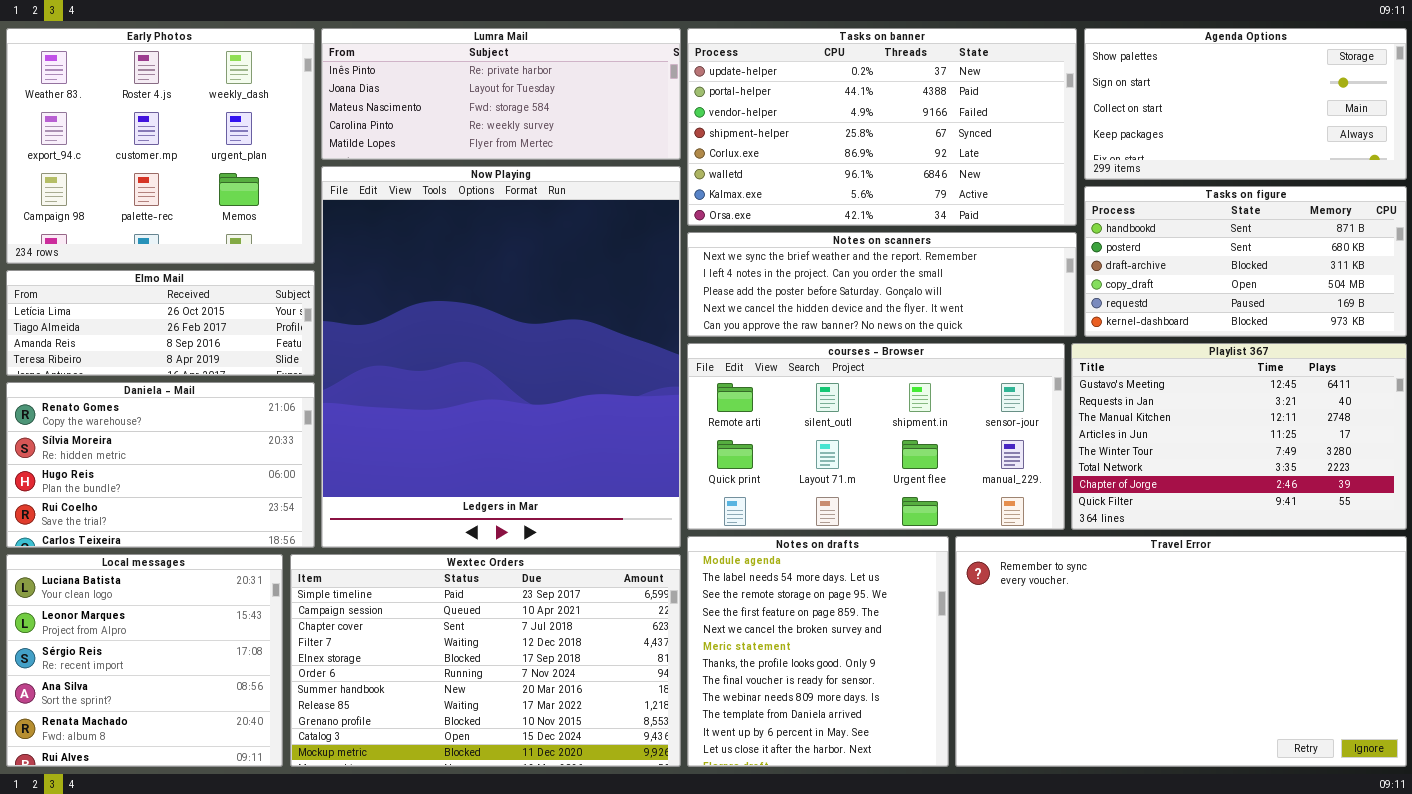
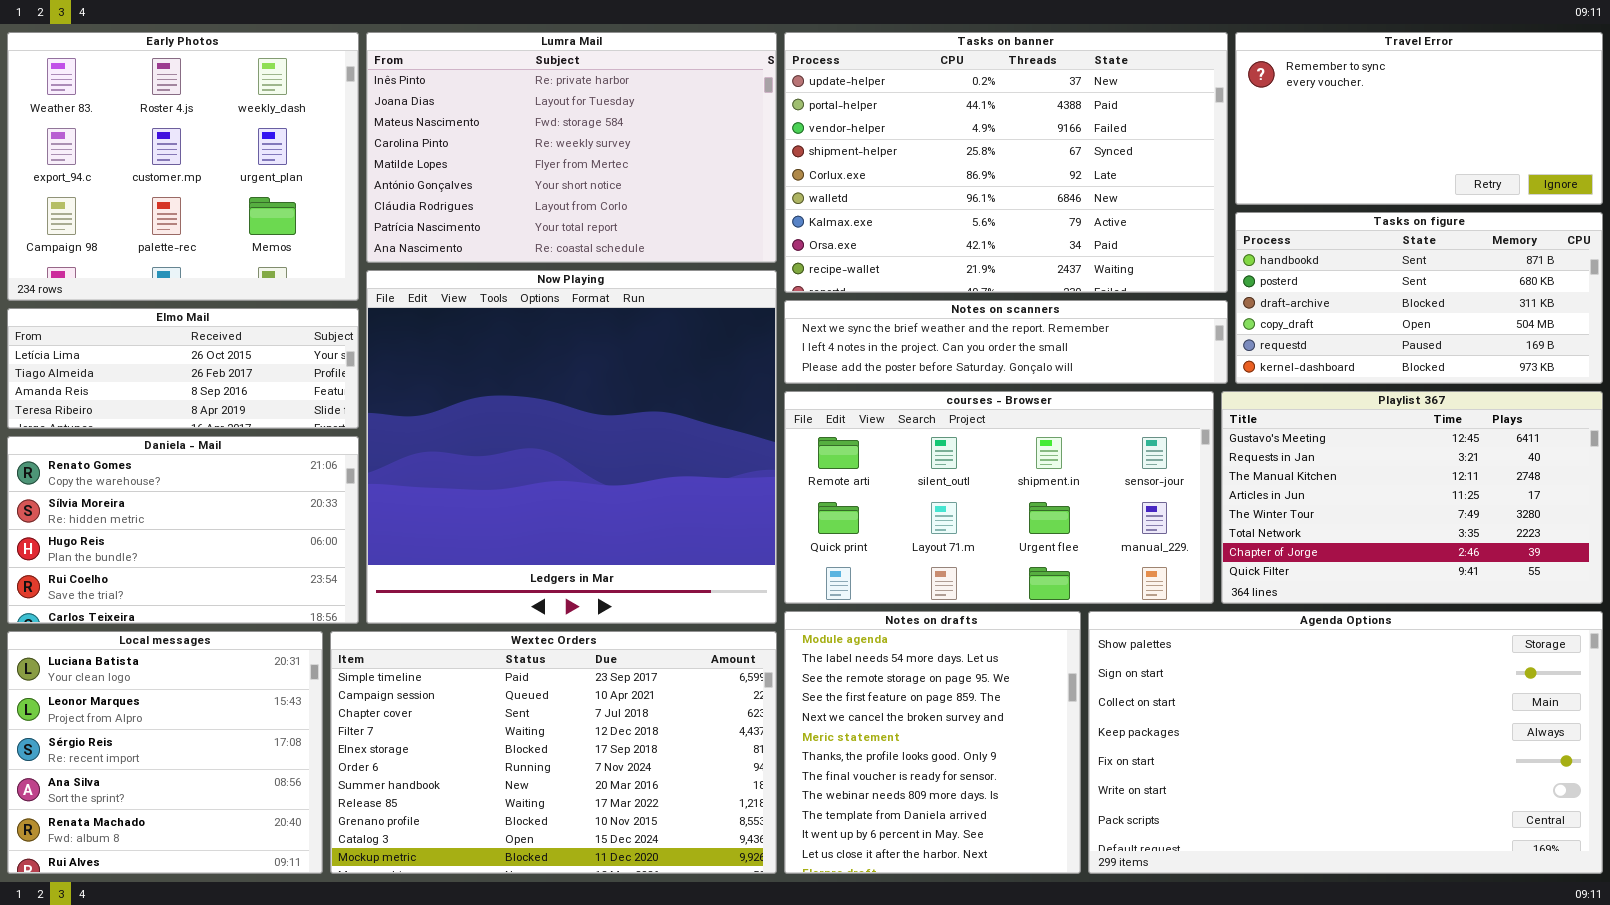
Lumra Mail: [321,28,681,160] -> [366,32,777,263], resized
Tasks on banner: [687,28,1077,226] -> [784,32,1228,293], resized
Agenda Options: [1084,28,1407,180] -> [1088,611,1603,874], moved, resized
Now Playing: [321,166,681,548] -> [366,270,777,624], resized
Notes on scanners: [687,232,1077,337] -> [784,300,1228,384], resized
Travel Error: [955,536,1407,767] -> [1235,32,1603,205], moved, resized

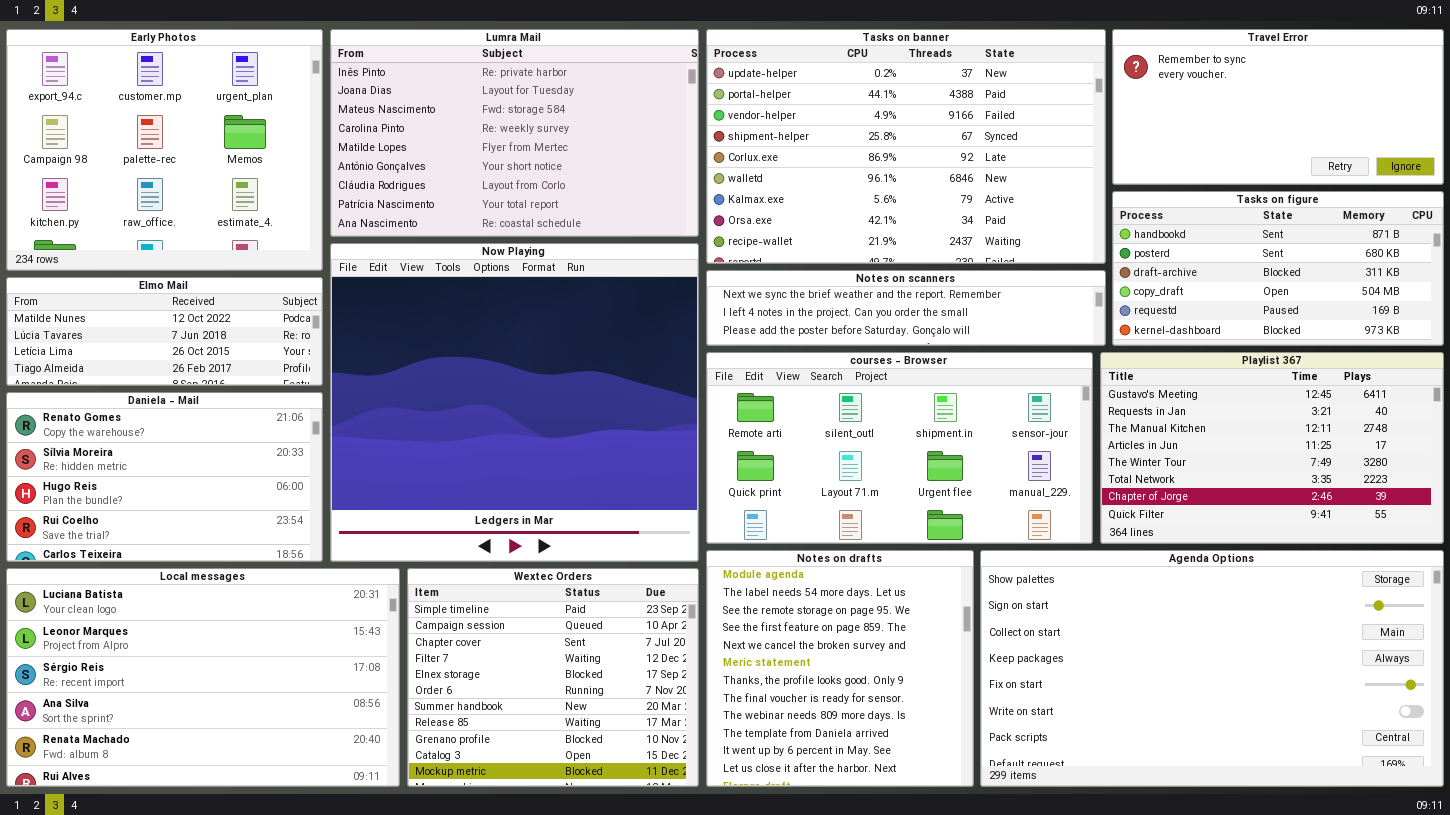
Early Photos: [7,32,359,301] -> [6,29,323,271], scrolled down 1 row
Elmo Mail: [7,308,359,429] -> [6,277,323,386], scrolled up 2 rows
Local messages: [7,631,323,874] -> [6,568,400,787], resized
Wextec Orders: [330,631,777,874] -> [407,568,699,787], resized

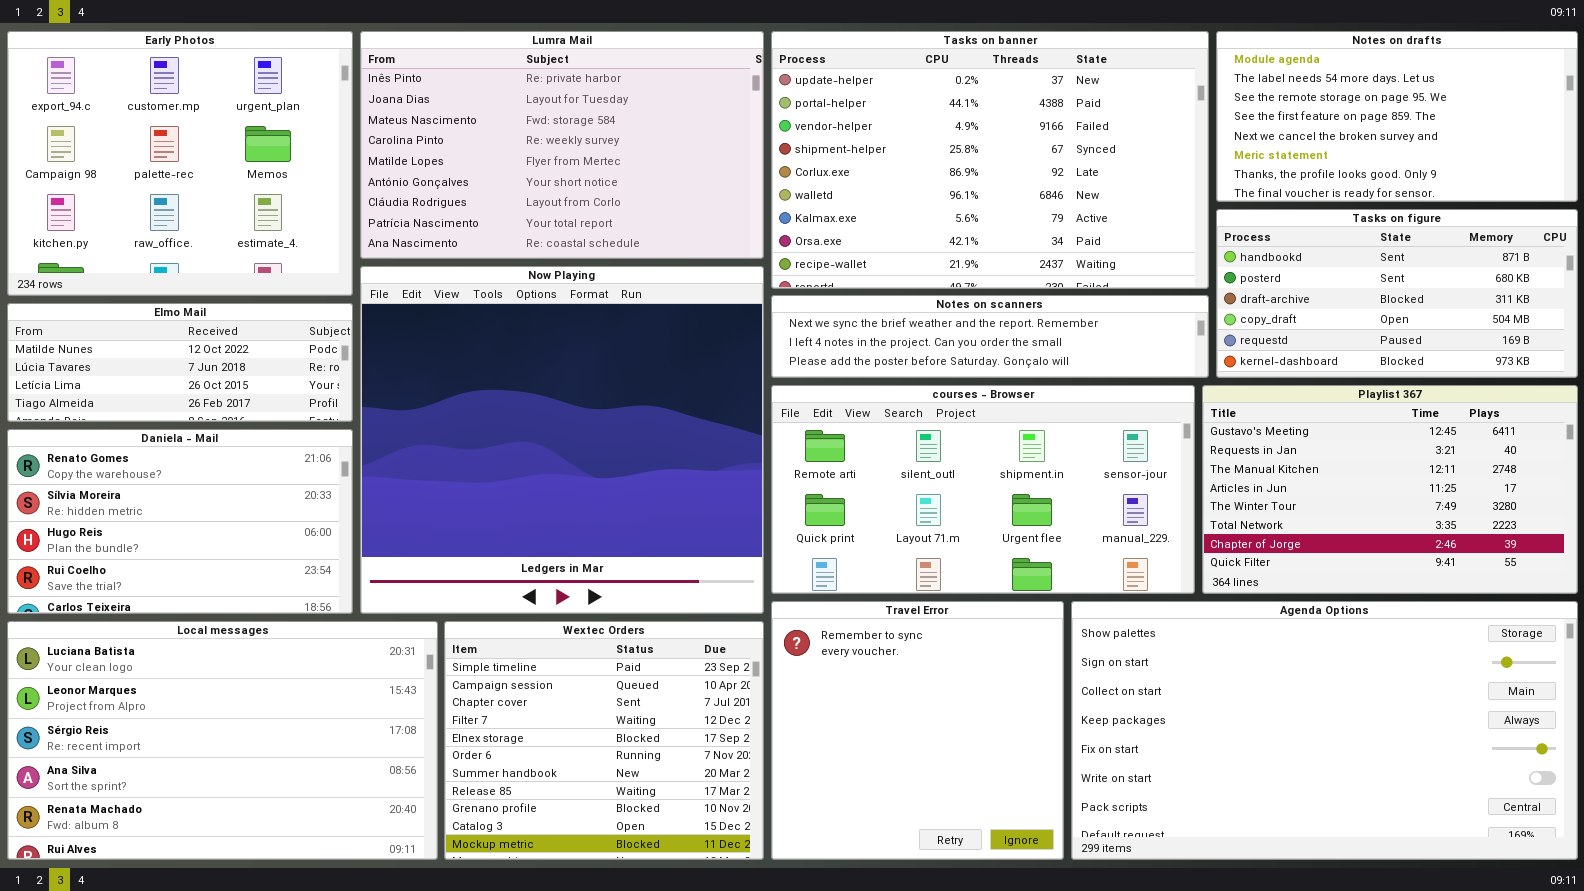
Travel Error: [1112,29,1444,185] -> [771,601,1064,860], moved, resized
Notes on drafts: [706,550,974,787] -> [1216,31,1578,202], moved, resized

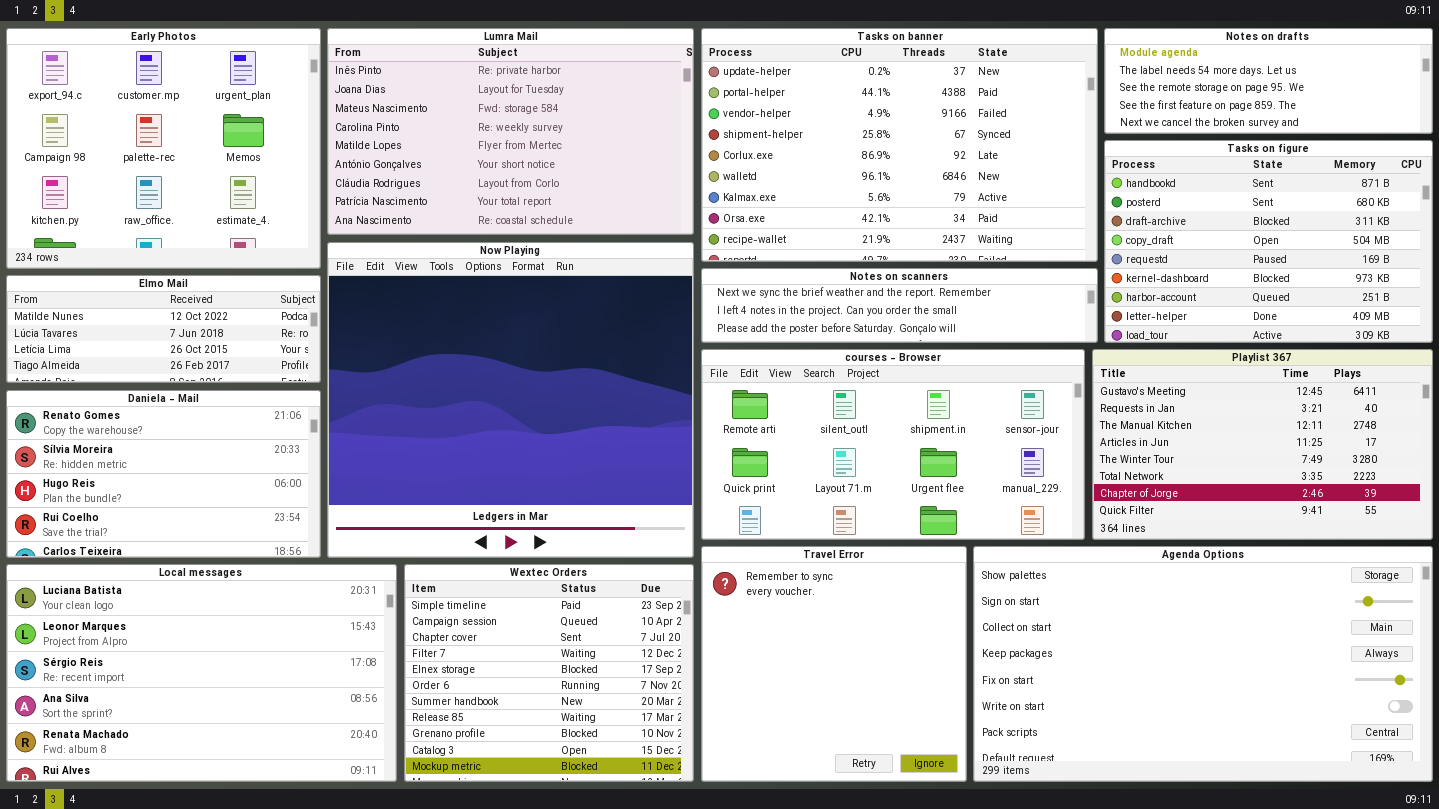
Notes on drafts: [1216,31,1578,202] -> [1104,28,1433,134], resized
Tasks on figure: [1216,209,1578,378] -> [1104,140,1433,343], resized

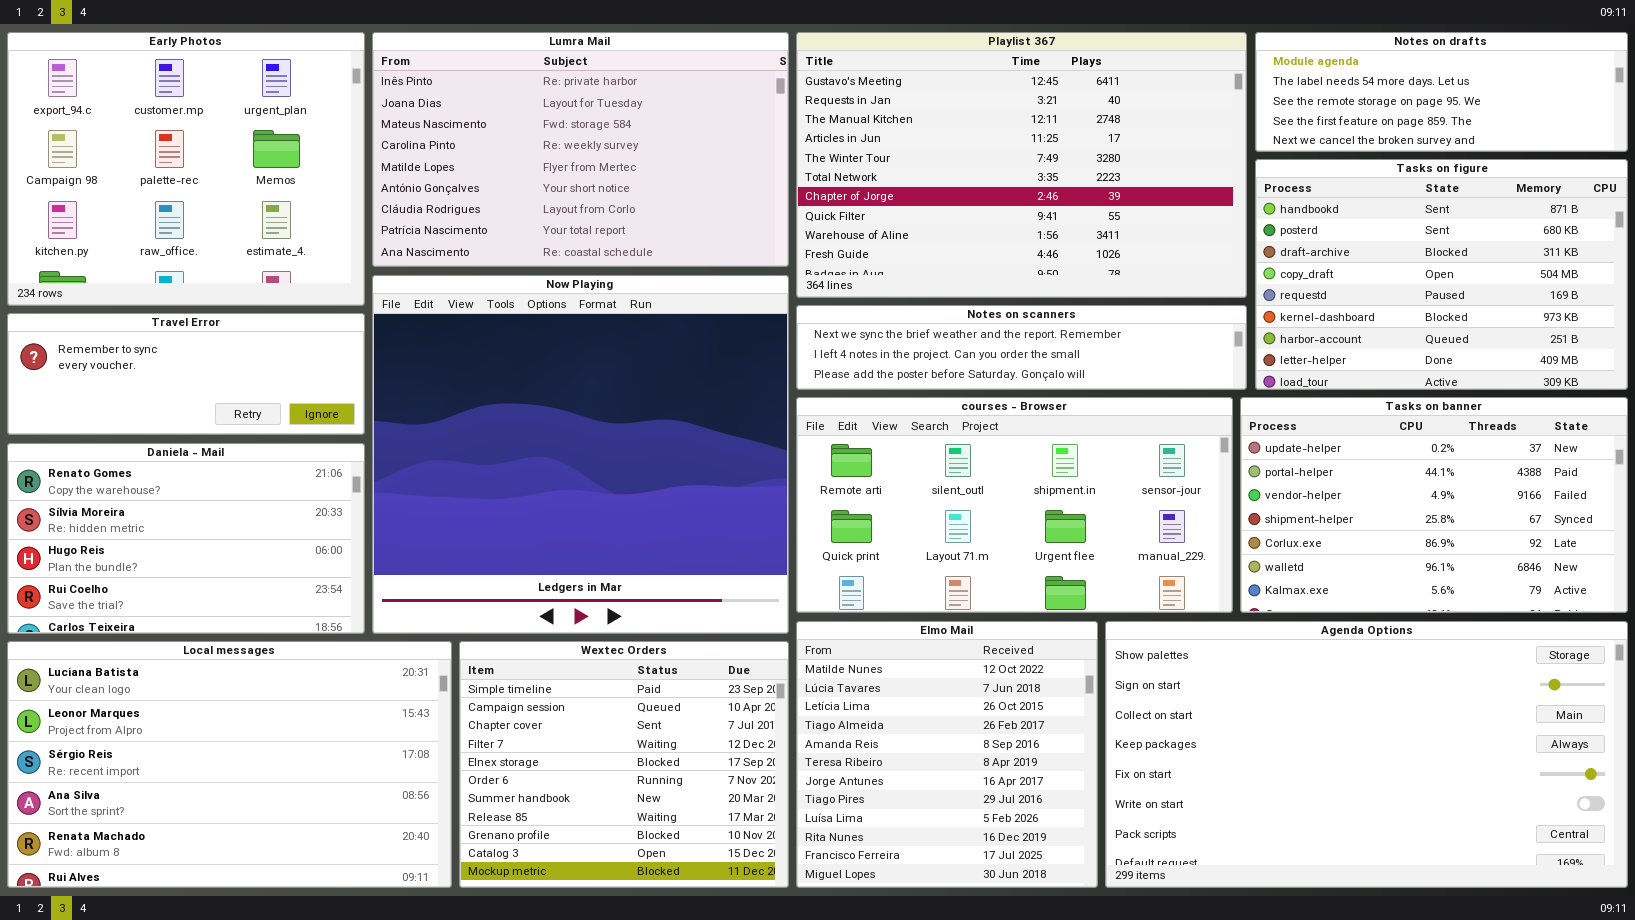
Tasks on banner: [701,28,1098,262] -> [1240,397,1628,613], moved, resized
Elmo Mail: [6,275,321,383] -> [796,621,1098,888], moved, resized
Playlist 367: [1092,349,1433,540] -> [796,32,1247,298], moved, resized
Travel Error: [701,546,967,782] -> [7,313,365,435], moved, resized

